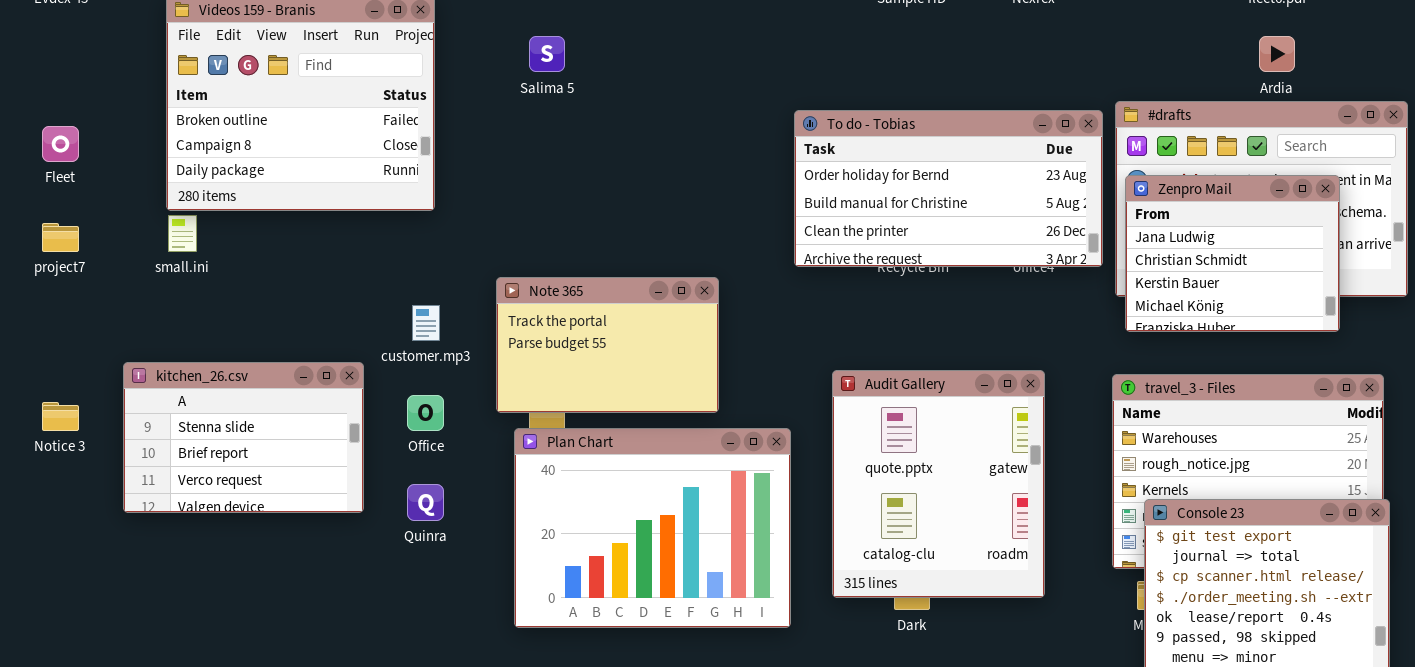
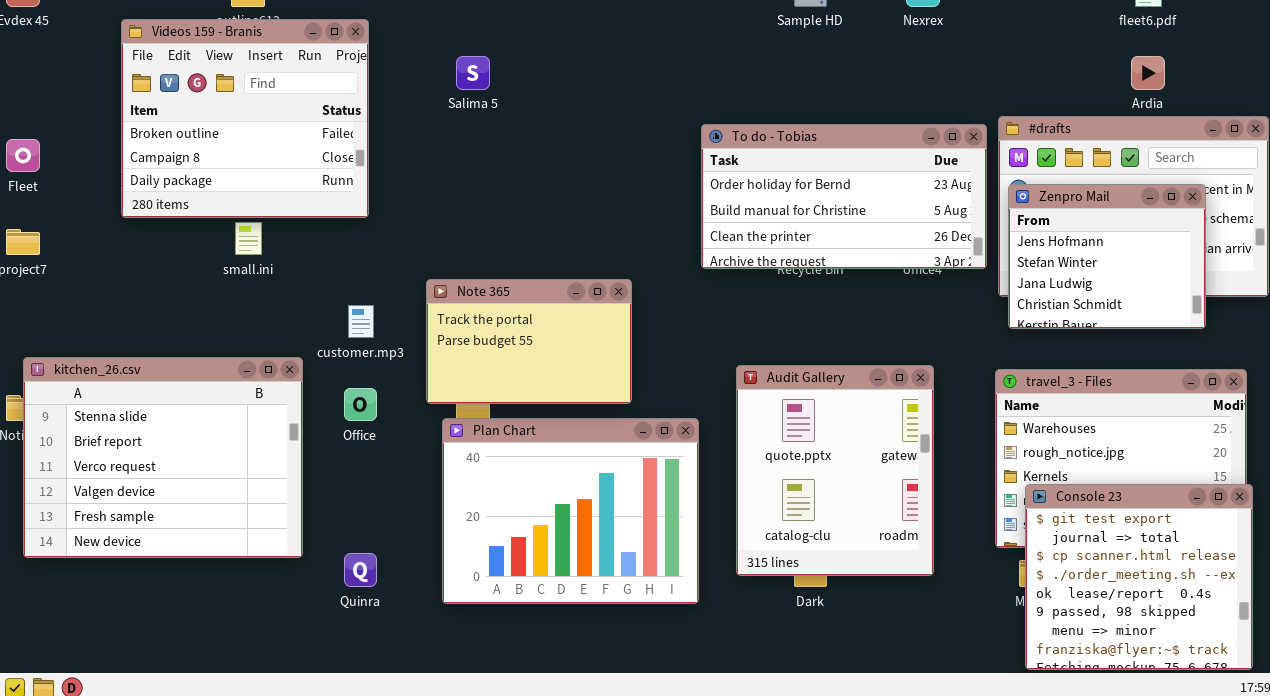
Zenpro Mail: [1125,175,1340,332] -> [1008,184,1206,329], scrolled up 2 rows
small.ini: [168,215,197,252] -> [235,222,262,255], moved
kitchen_26.csv: [123,362,364,513] -> [23,357,303,558], resized
Quinra: [407,484,444,521] -> [344,553,377,587], moved

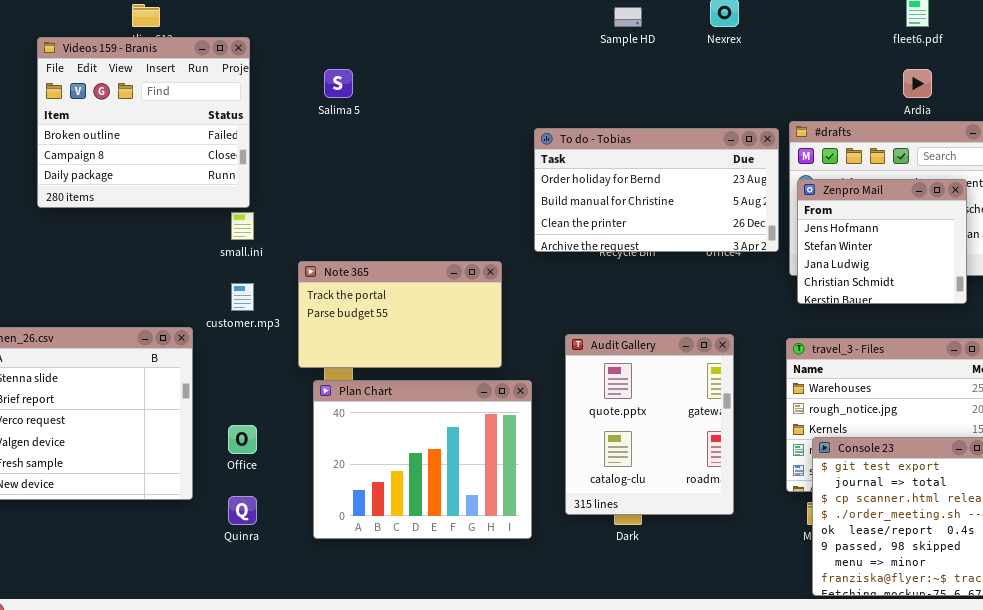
small.ini: [235,222,262,255] -> [231,212,254,240], moved
Note 365: [426,279,632,404] -> [298,261,502,368], resized
Office: [344,388,377,421] -> [228,425,257,454], moved

